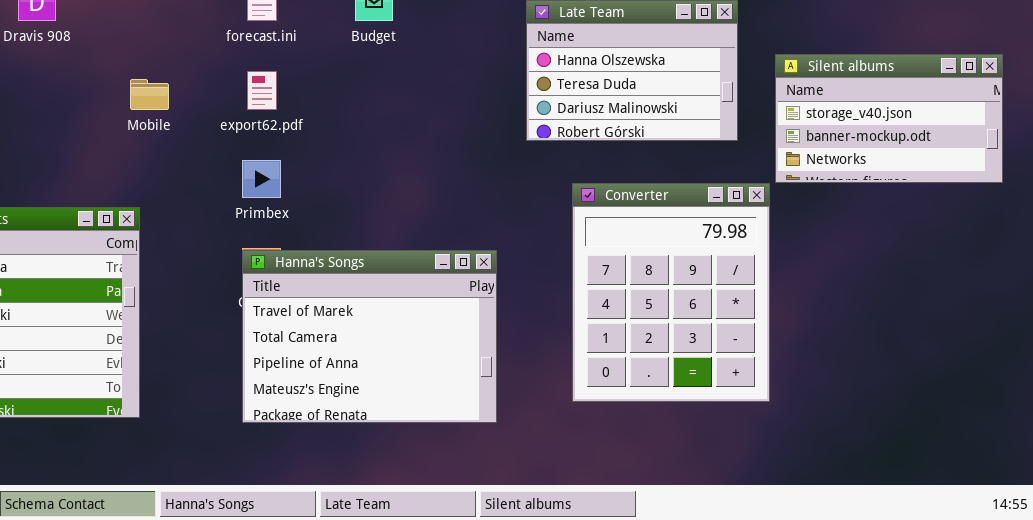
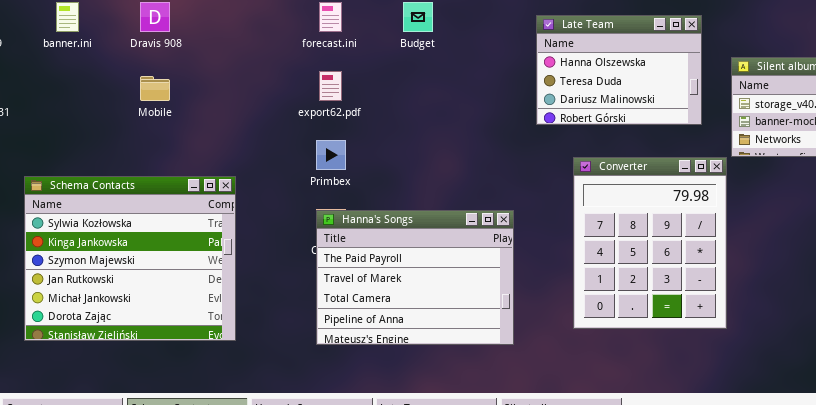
Mobile: [130,79,169,110] -> [140,76,170,101], moved
Hanna's Songs: [242,250,497,423] -> [316,210,514,345], scrolled up 1 row

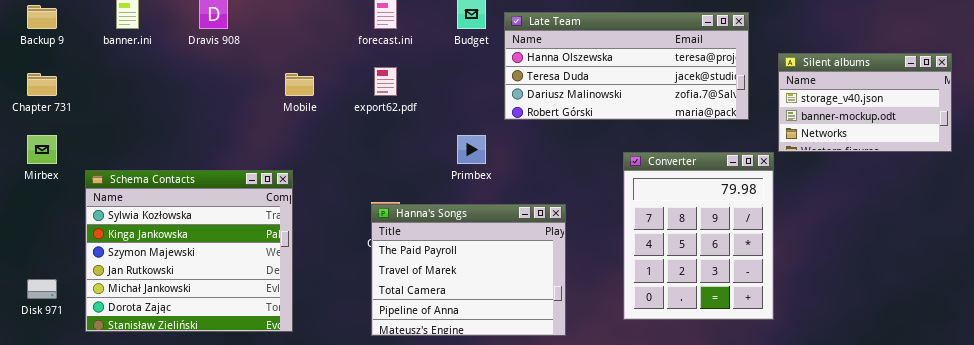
Late Team: [536,15,702,125] -> [504,12,749,120], resized
Mobile: [140,76,170,101] -> [285,73,314,96], moved
Primbex: [316,140,346,170] -> [457,135,486,164], moved

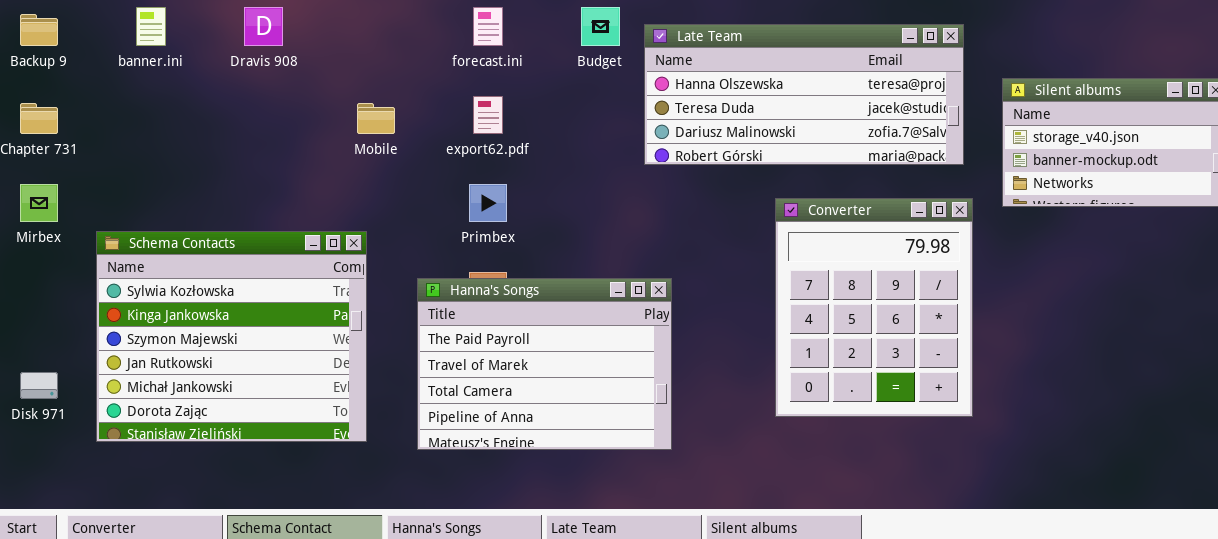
Primbex: [457,135,486,164] -> [469,184,507,222], moved
Converter: [623,152,774,320] -> [775,198,973,417], moved
Hanna's Songs: [371,204,566,336] -> [417,278,672,450], moved

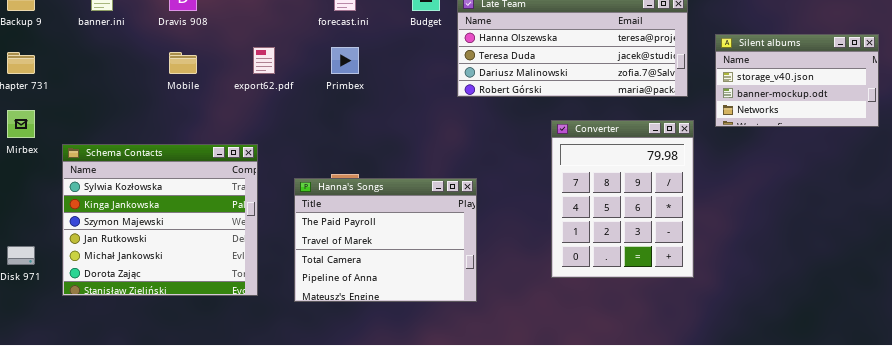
export62.pdf: [473,96,503,134] -> [253,47,275,74], moved
Mobile: [357,103,395,134] -> [169,52,197,74], moved
Primbex: [469,184,507,222] -> [331,47,359,74], moved

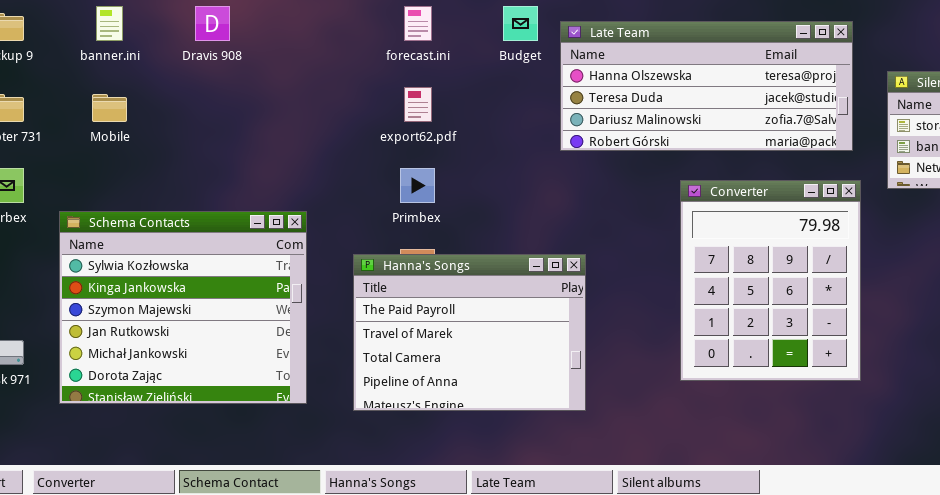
export62.pdf: [253,47,275,74] -> [404,87,432,122], moved
Primbex: [331,47,359,74] -> [400,168,435,203], moved
Mobile: [169,52,197,74] -> [92,94,127,122], moved

